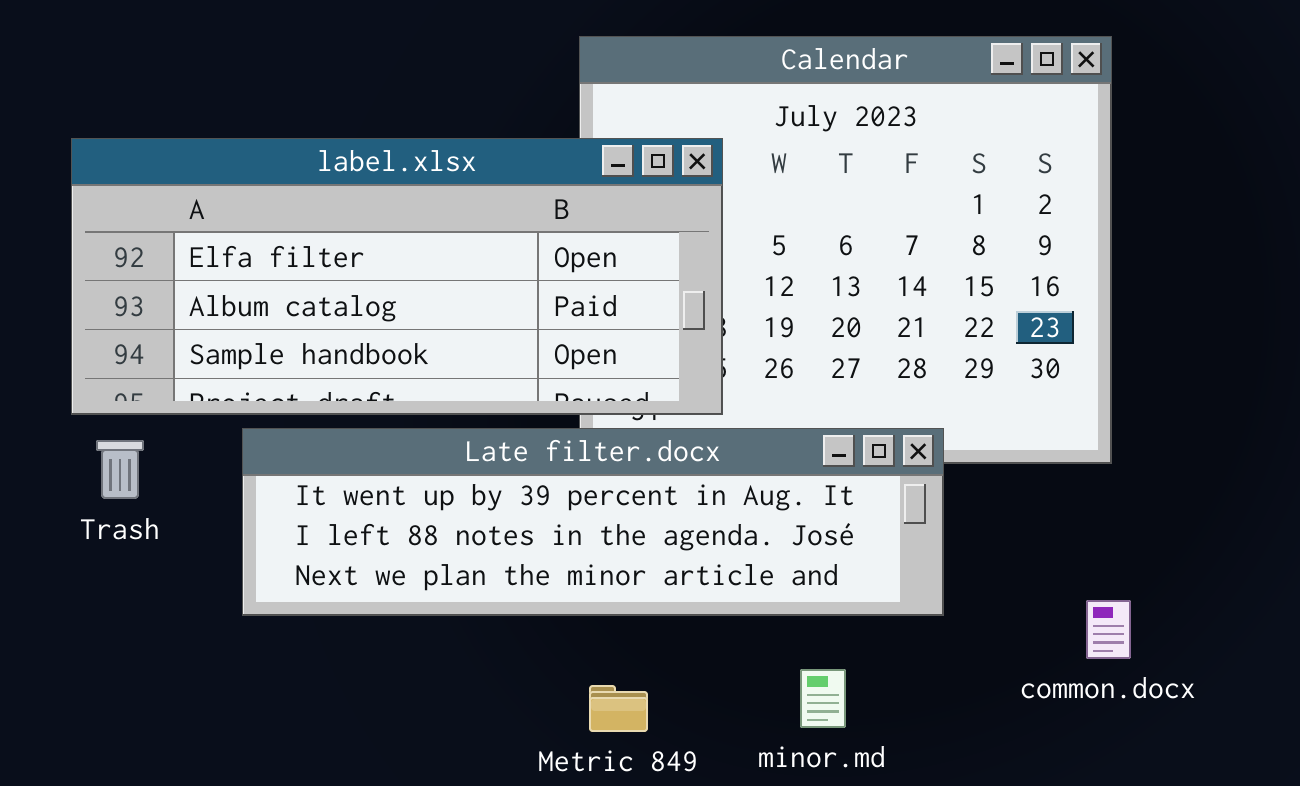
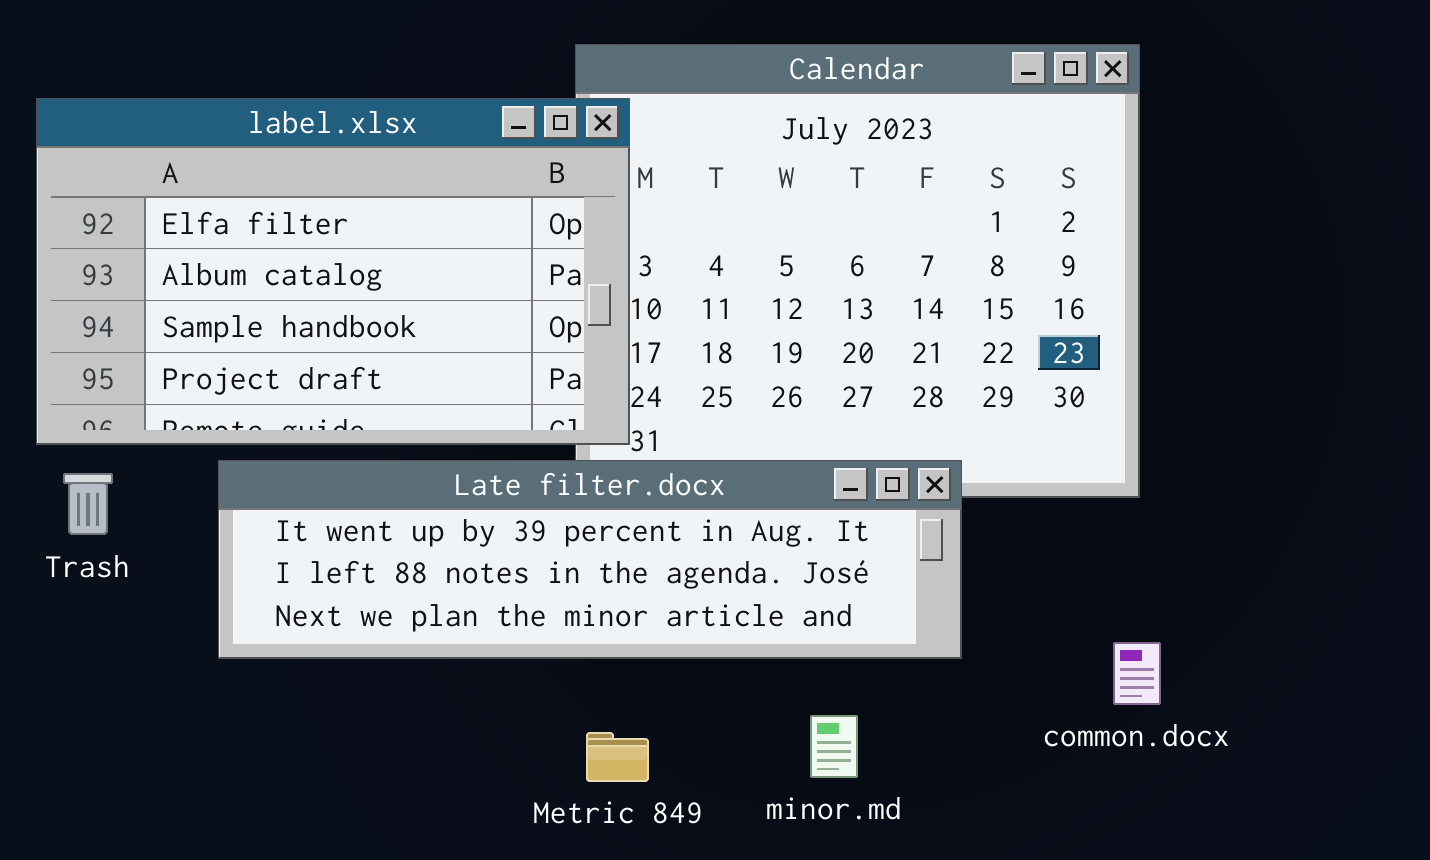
label.xlsx: [71,138,723,415] -> [36,98,630,445], resized

